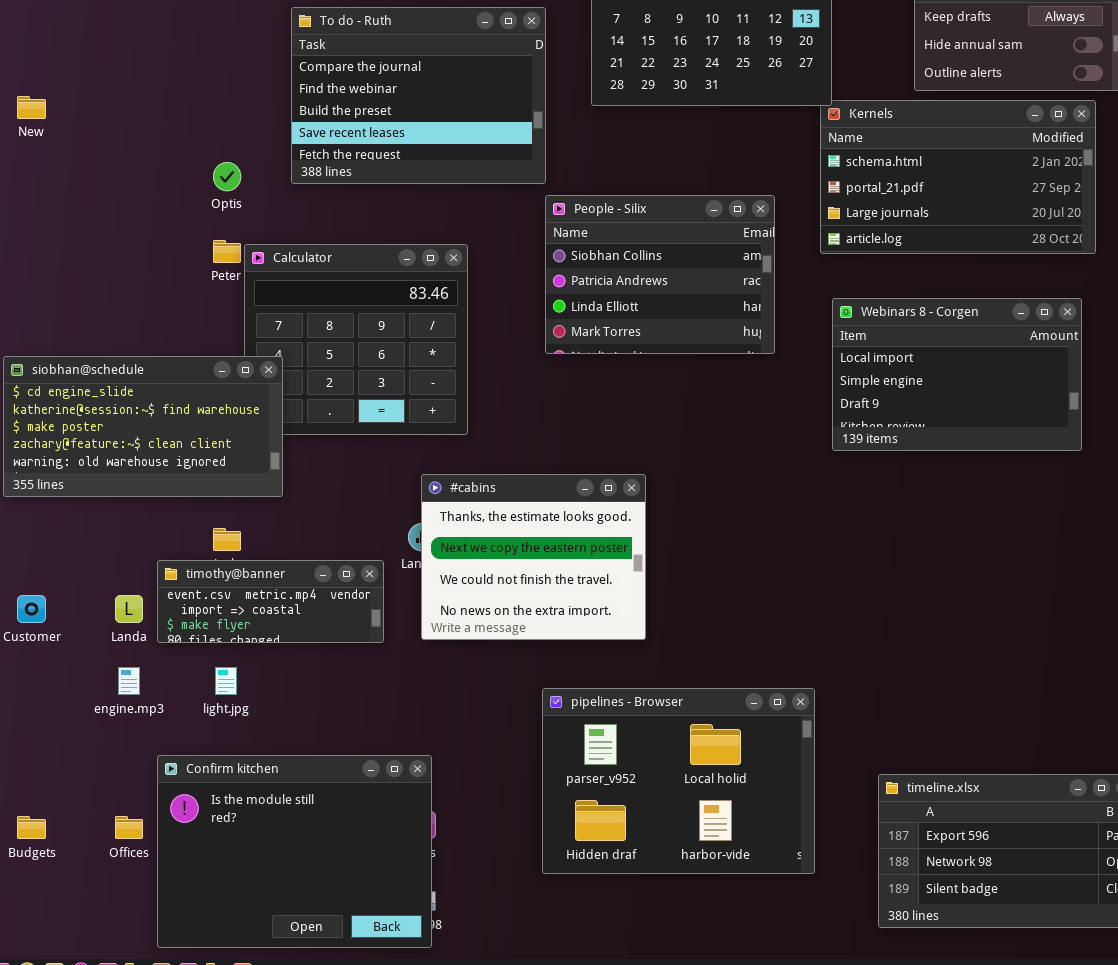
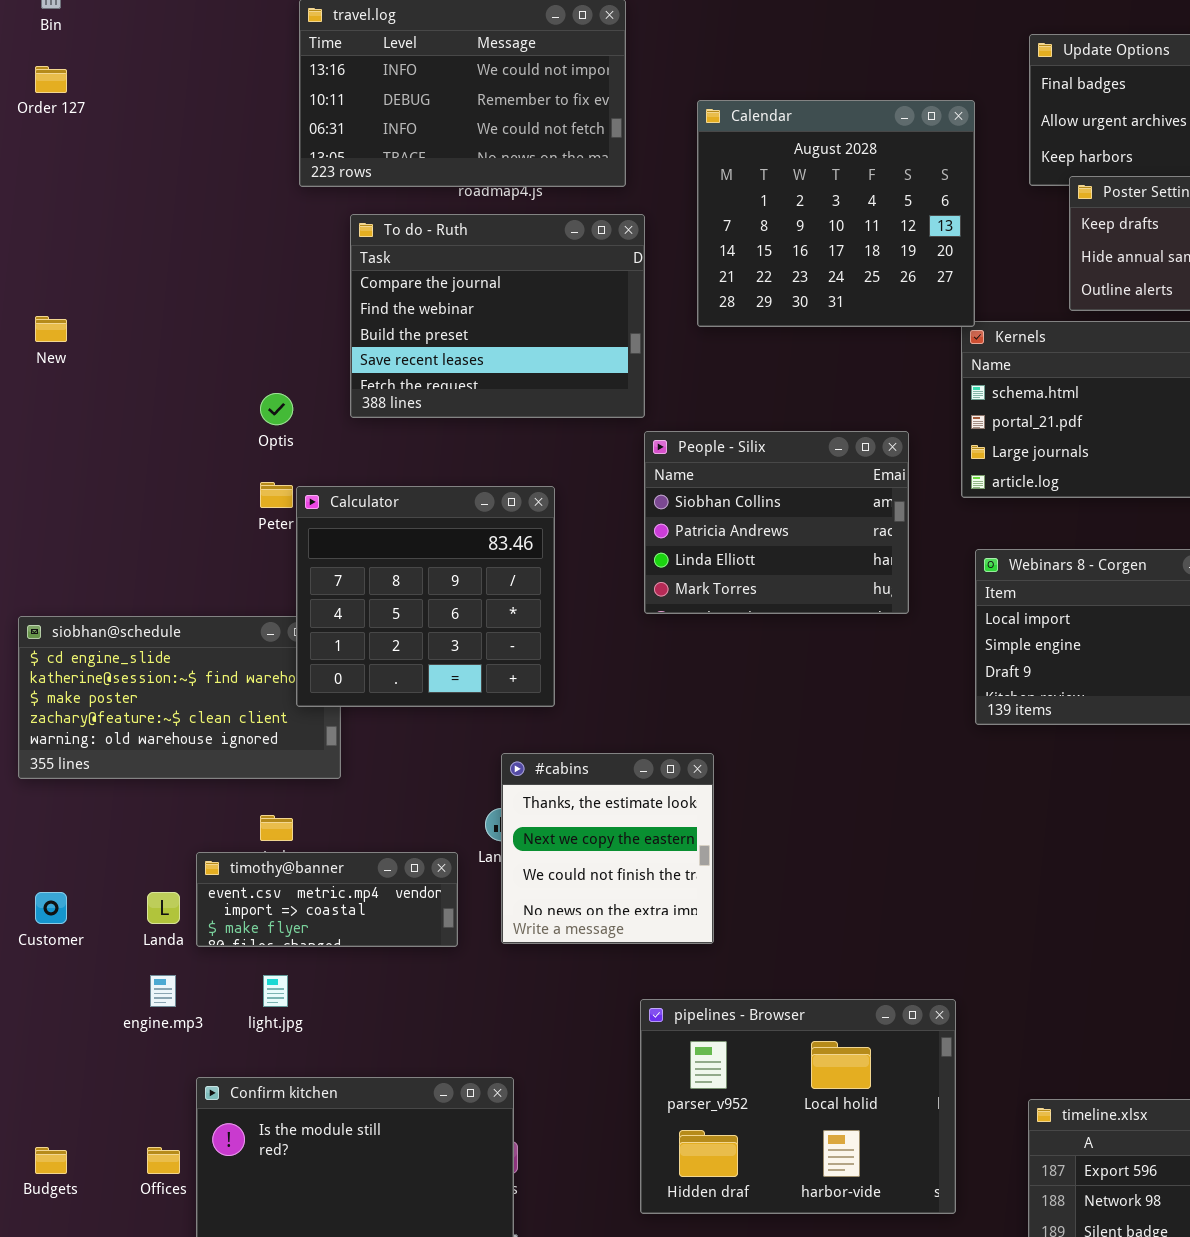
Calculator: [244,244,468,435] -> [296,486,555,707], raised
#cabins: [421,474,646,640] -> [501,753,714,944], resized

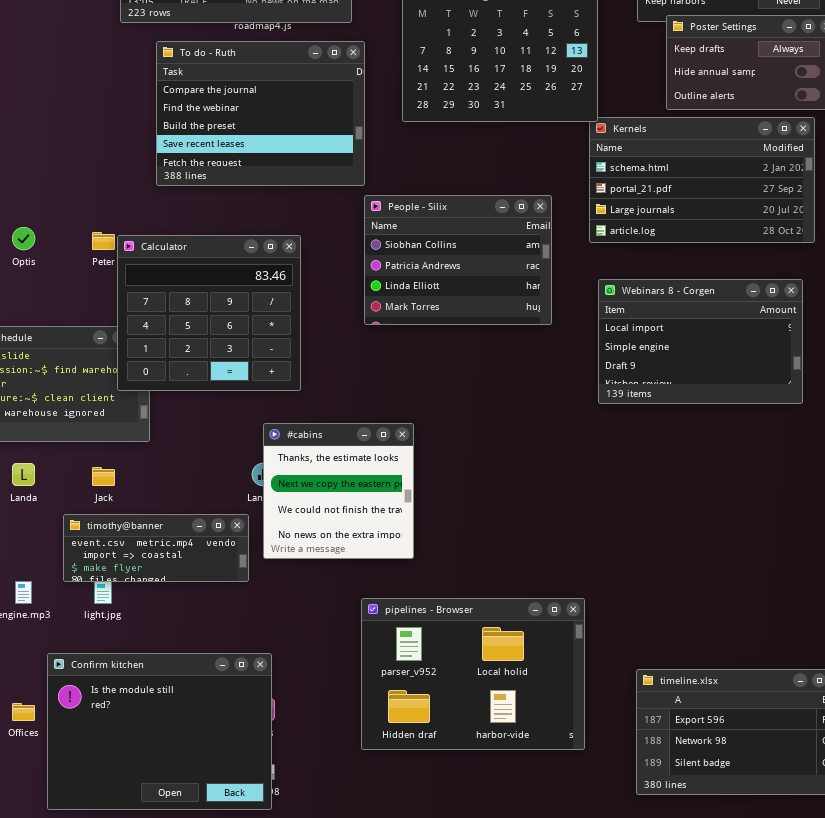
Optis: [260,393,293,425] -> [12,227,35,250], moved
timothy@banner: [196,852,458,947] -> [63,514,249,582], moved
Landa: [147,892,180,924] -> [12,463,35,486], moved

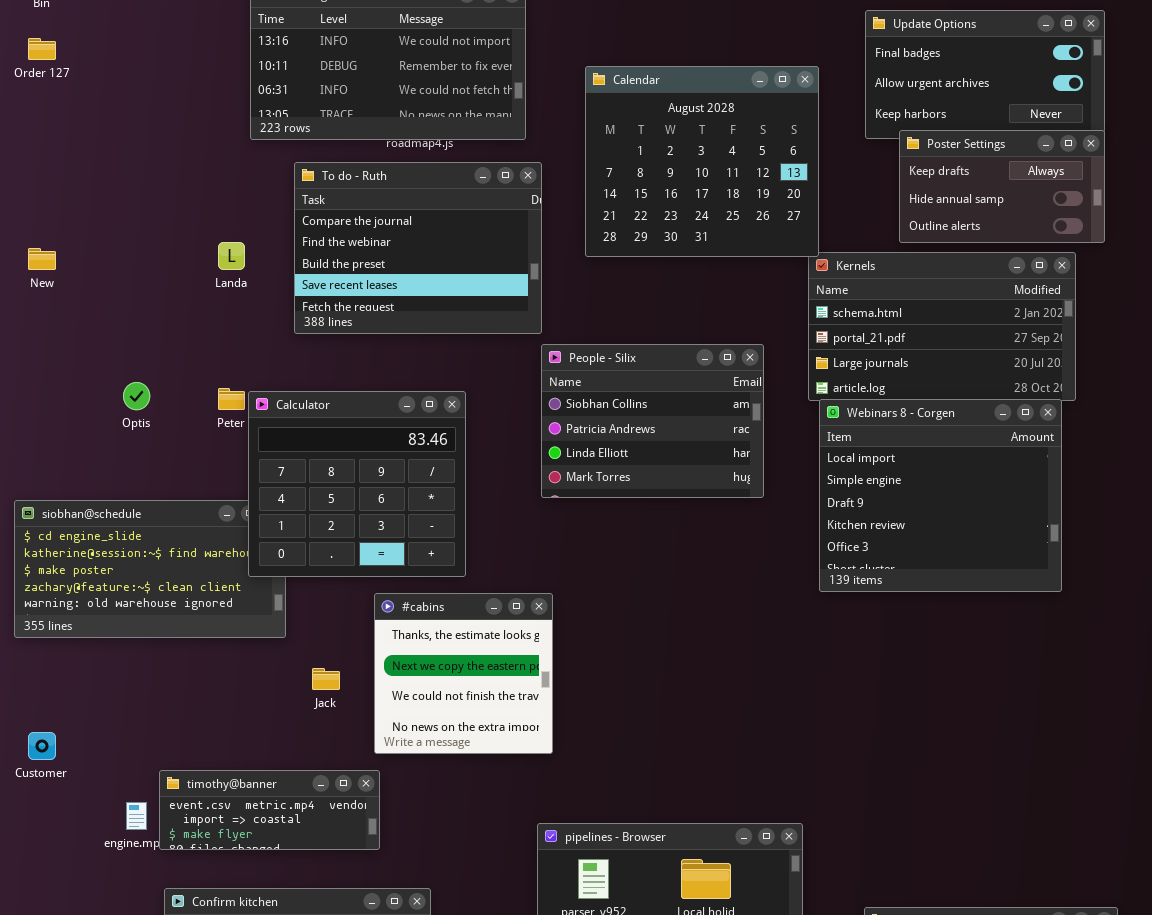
Webinars 8 - Corgen: [598,279,803,404] -> [819,399,1062,592], resized
#cabins: [263,423,414,559] -> [374,593,553,754], moved
Landa: [12,463,35,486] -> [218,242,245,270], moved
Jack: [92,467,115,486] -> [312,668,340,690], moved
timothy@banner: [63,514,249,582] -> [159,770,380,850], moved

